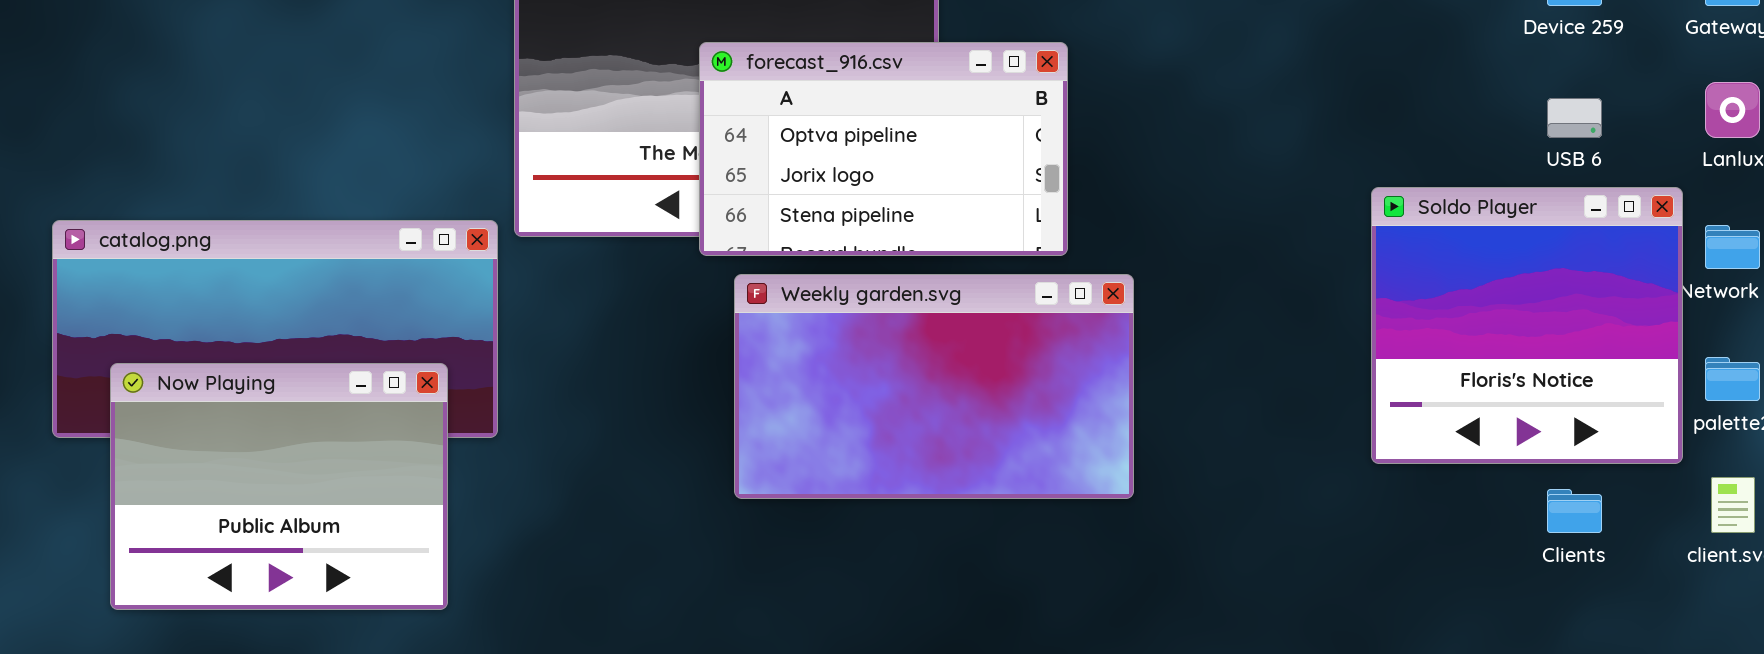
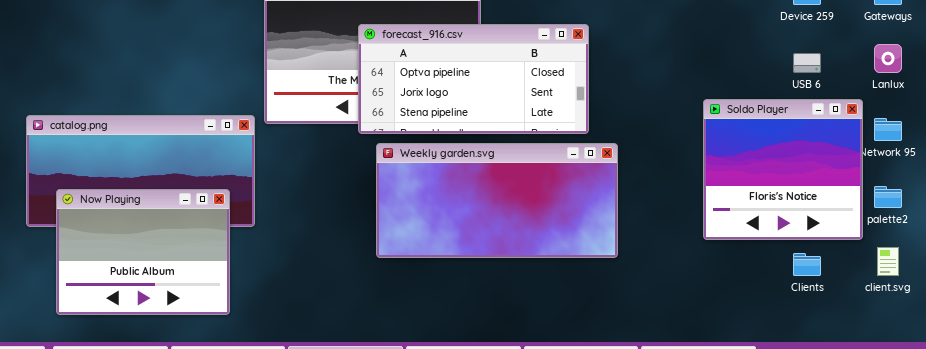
forecast_916.csv: [699,42,1068,256] -> [358,24,589,134], resized
Weekly garden.svg: [734,274,1134,499] -> [376,143,618,258], resized

